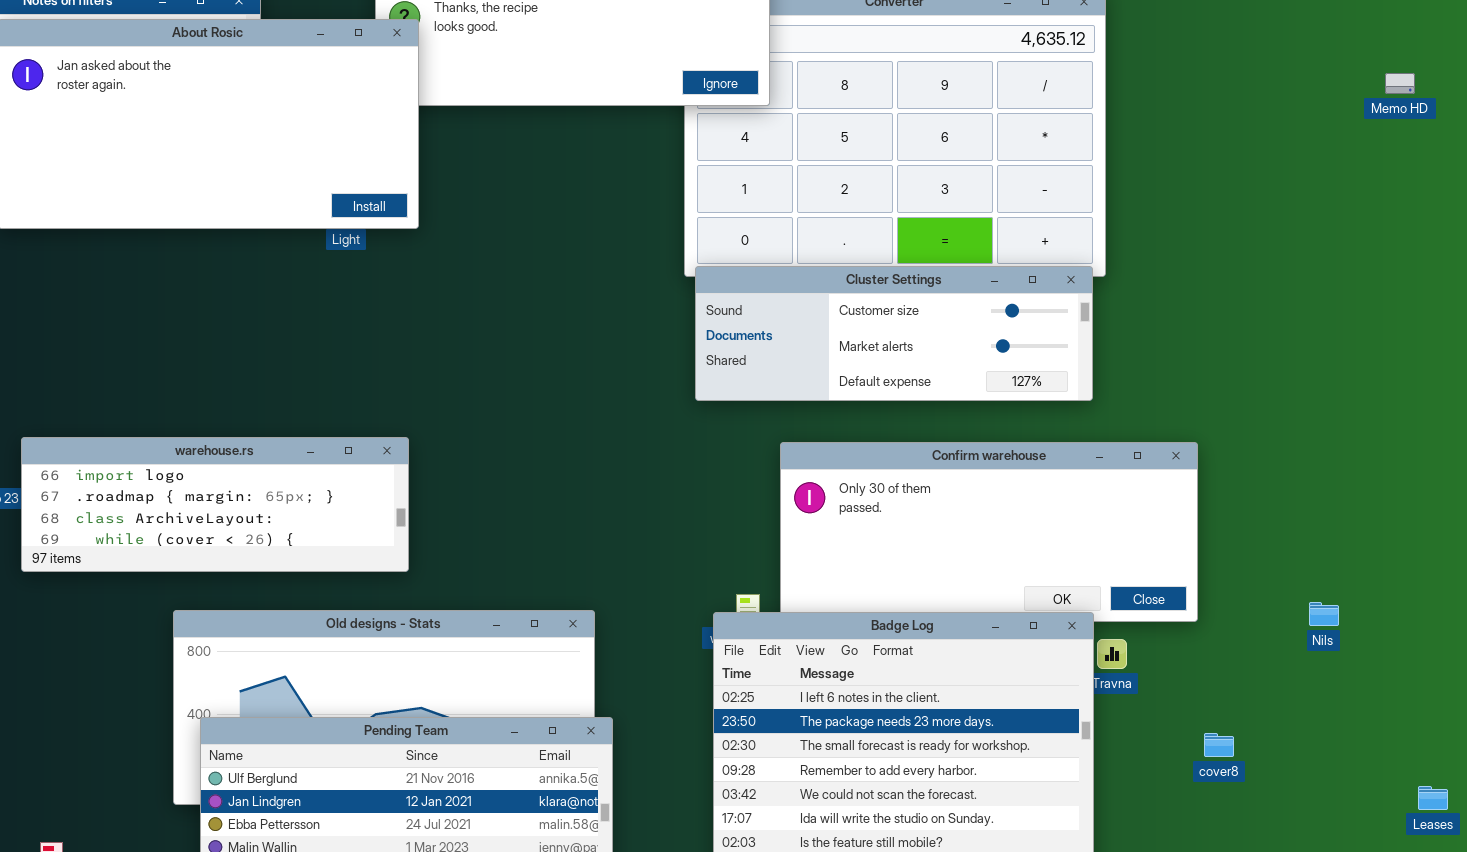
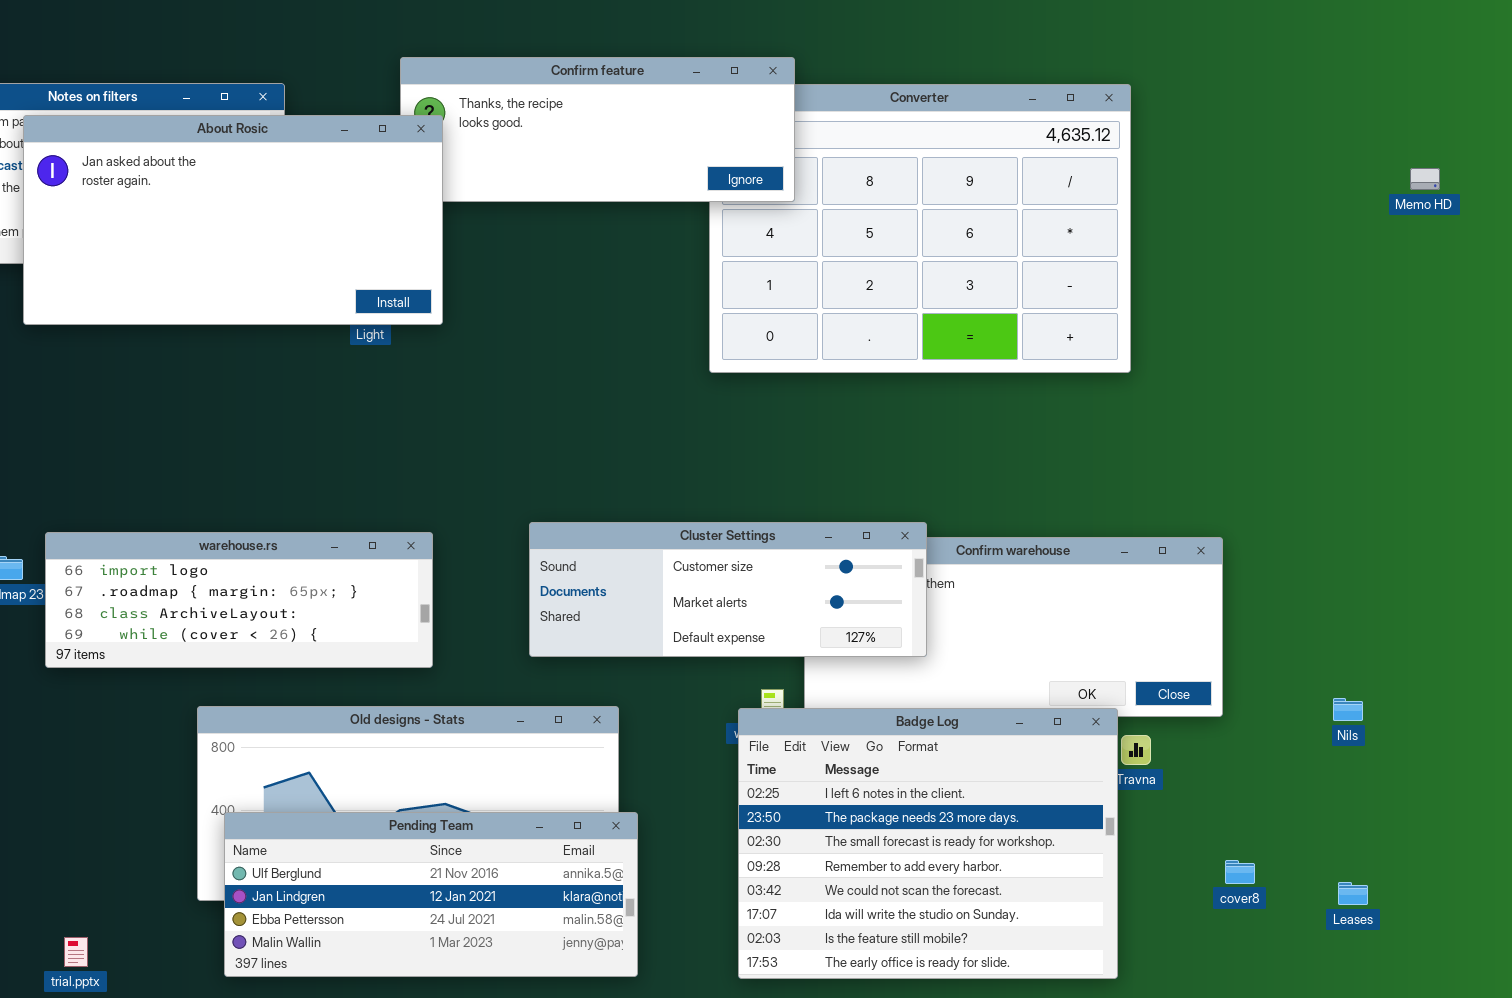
Cluster Settings: [695,266,1093,401] -> [529,522,927,657], moved
cover8: [1204,733,1234,757] -> [1225,860,1255,884], moved
Leases: [1418,786,1448,810] -> [1338,882,1368,905], moved

